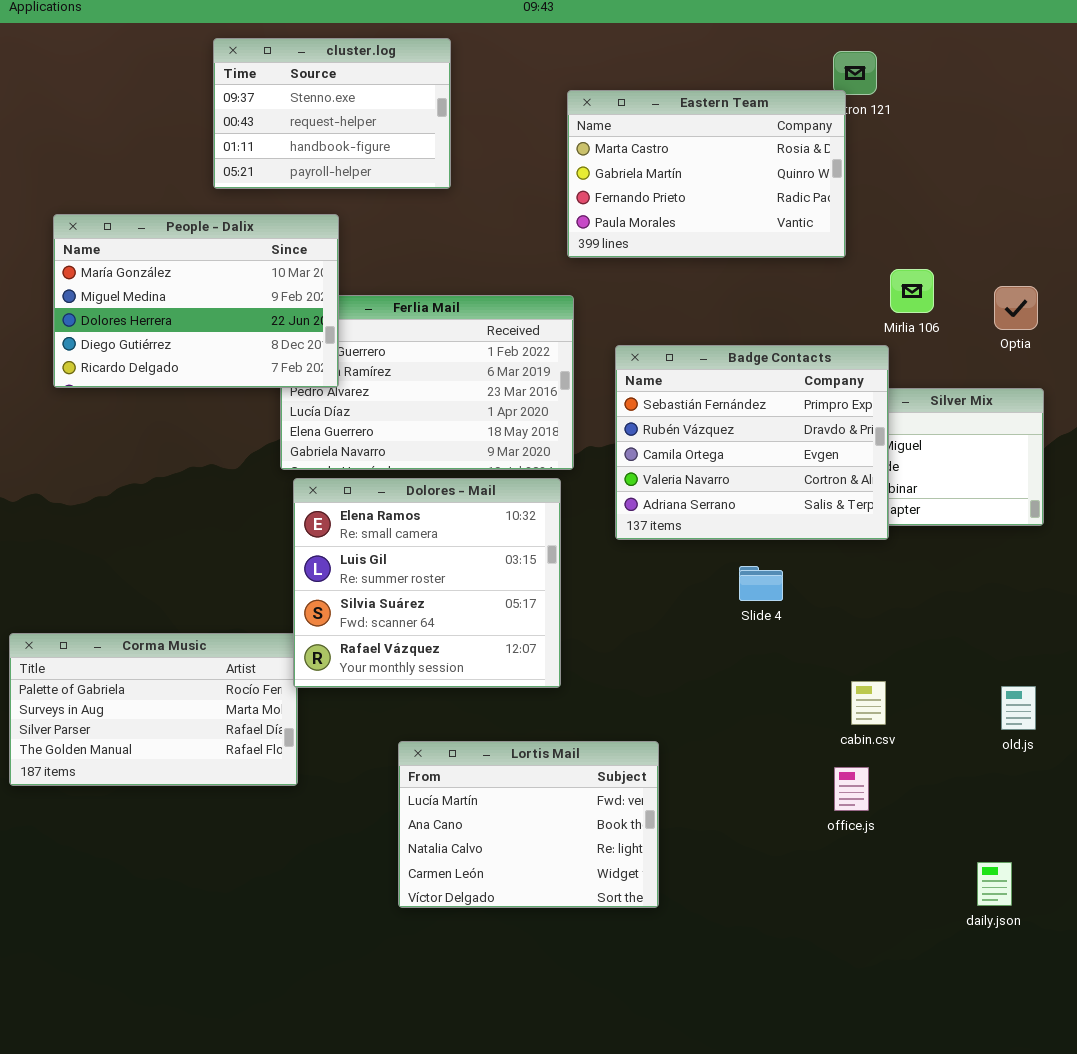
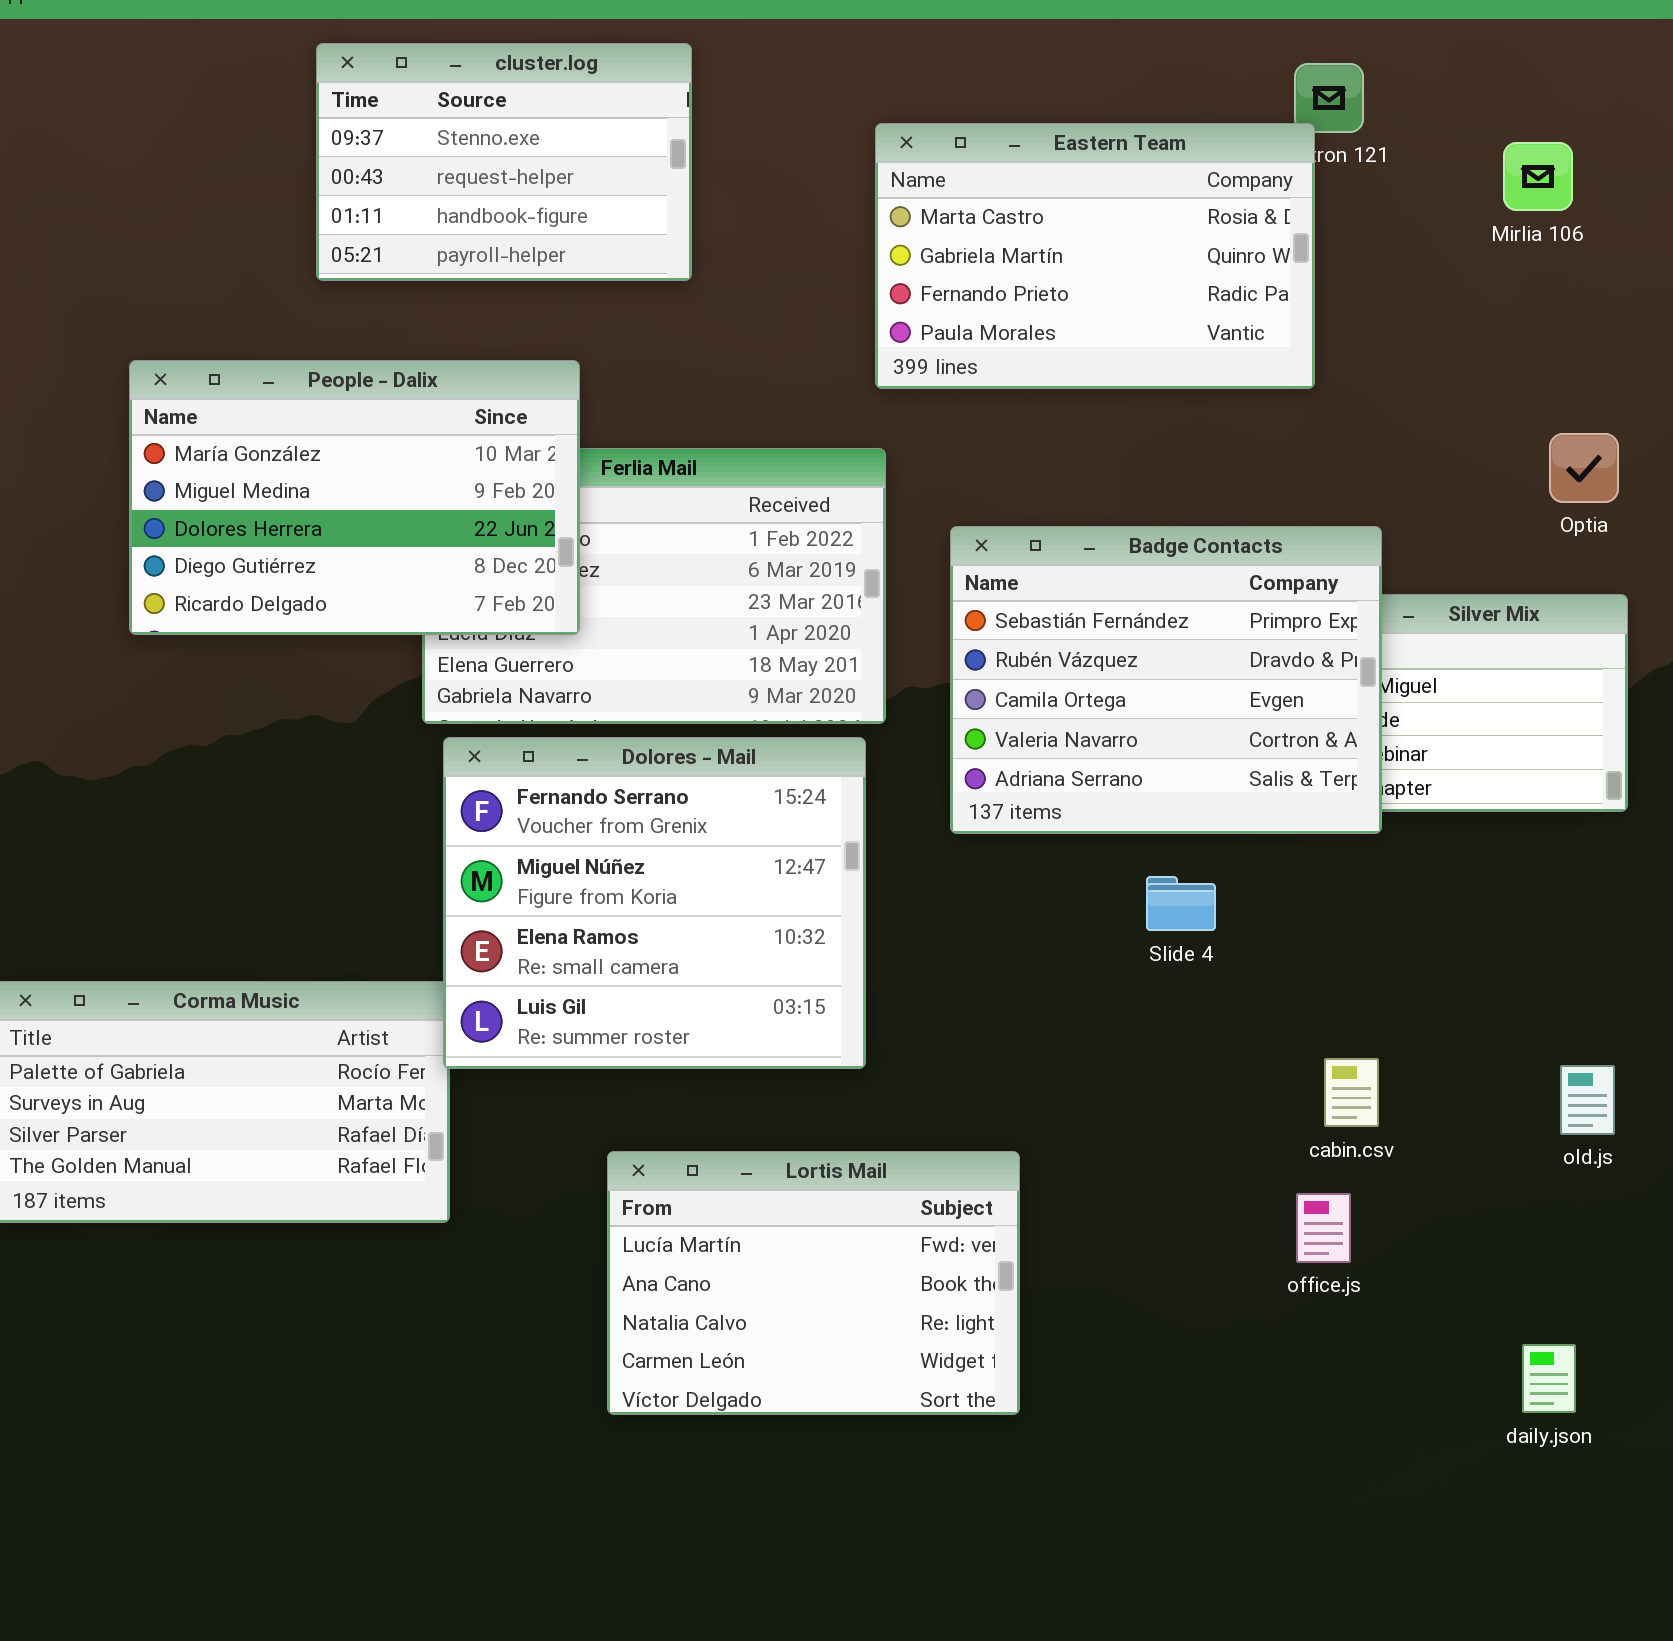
People - Dalix: [53,214,339,388] -> [129,360,580,635], moved
Mirlia 106: [890,269,934,313] -> [1503,142,1573,211], moved
Dolores - Mail: [293,478,561,688] -> [443,737,866,1069], scrolled up 2 rows

